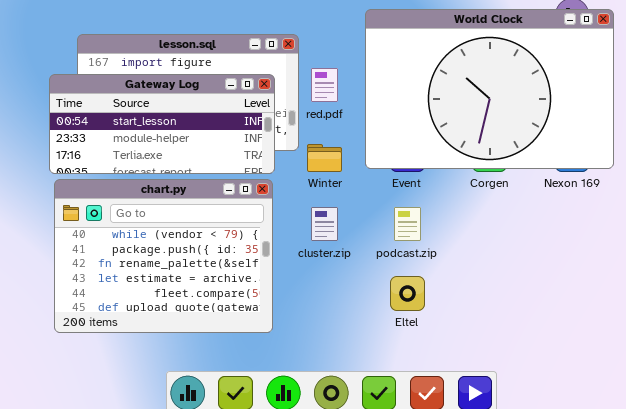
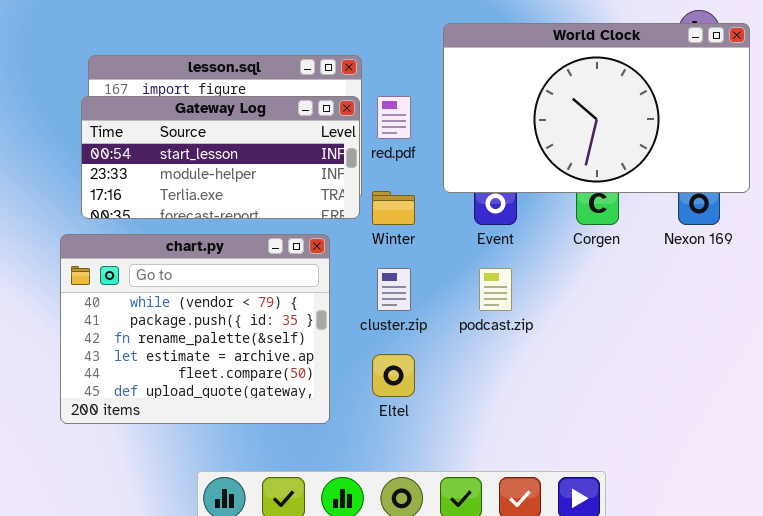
World Clock: [365,9,614,169] -> [443,23,750,193], resized
Gateway Log: [49,74,275,174] -> [81,96,360,219], moved
Eltel: [390,276,425,311] -> [372,354,415,397], moved

